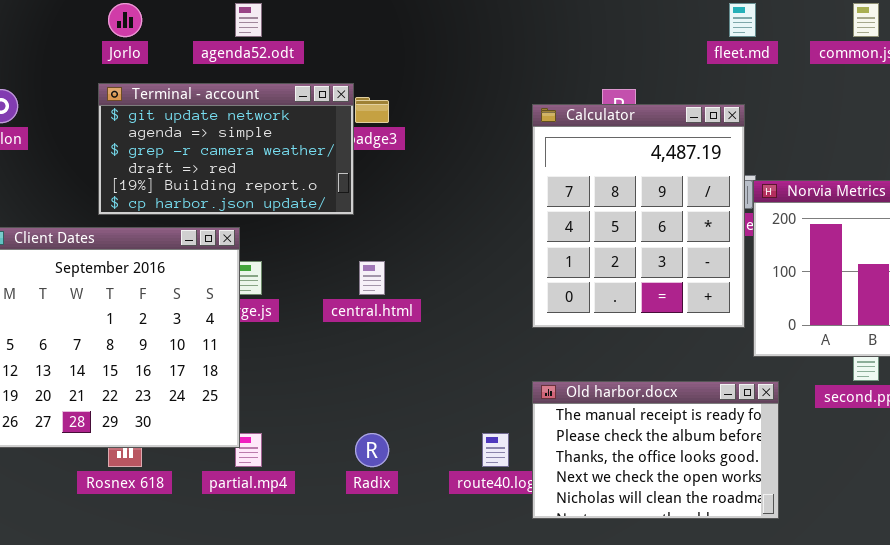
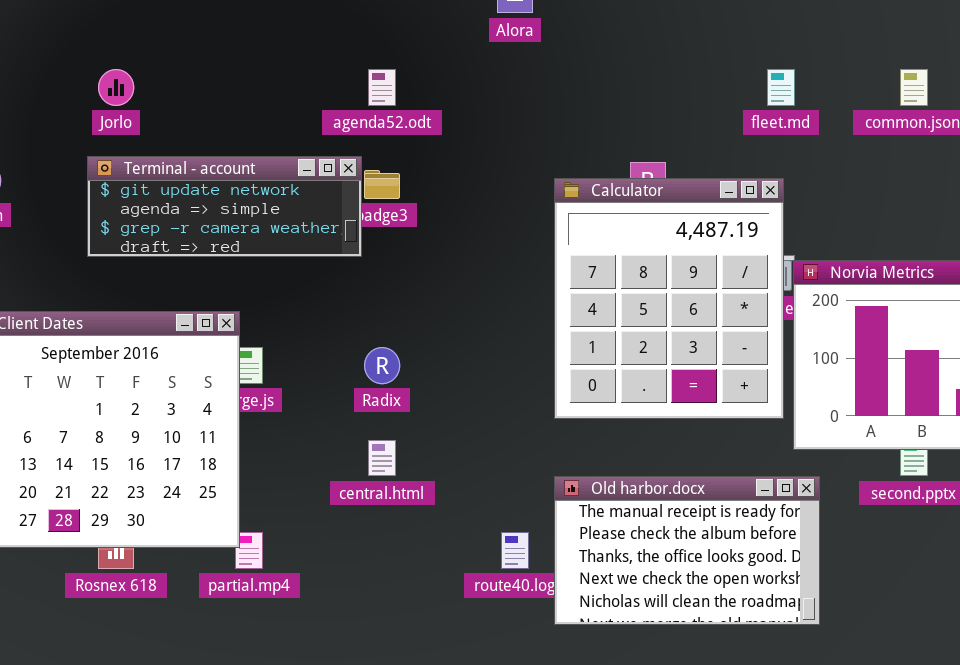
agenda52.odt: [235,3,262,37] -> [368,69,396,106], moved
Terminal - account: [98,83,354,215] -> [87,156,362,257], resized
central.html: [359,261,385,295] -> [368,440,396,476], moved
Radix: [355,433,389,467] -> [364,347,400,384], moved

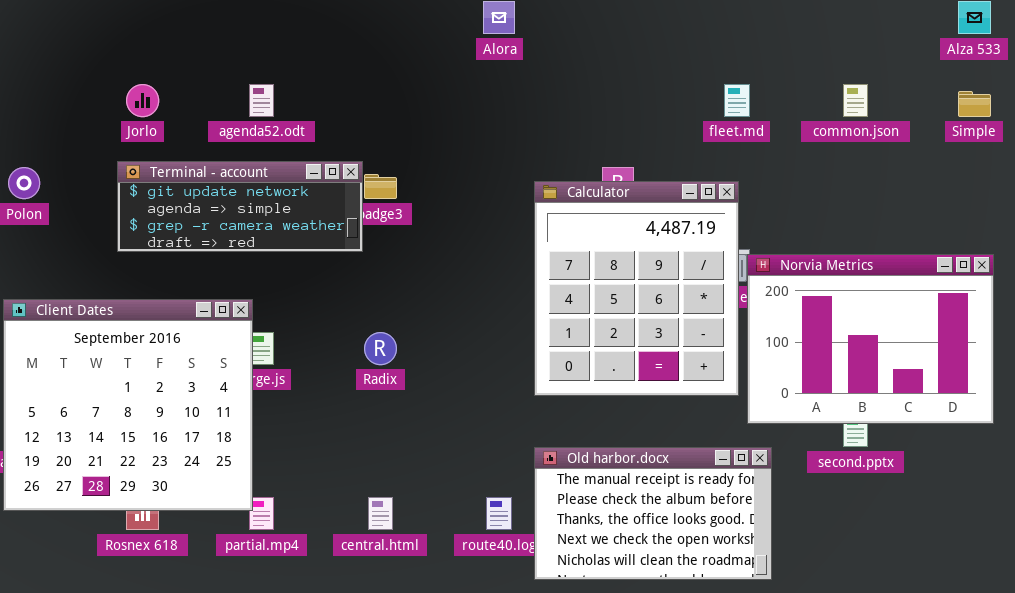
agenda52.odt: [368,69,396,106] -> [249,84,274,117], moved
central.html: [368,440,396,476] -> [368,497,393,530], moved

